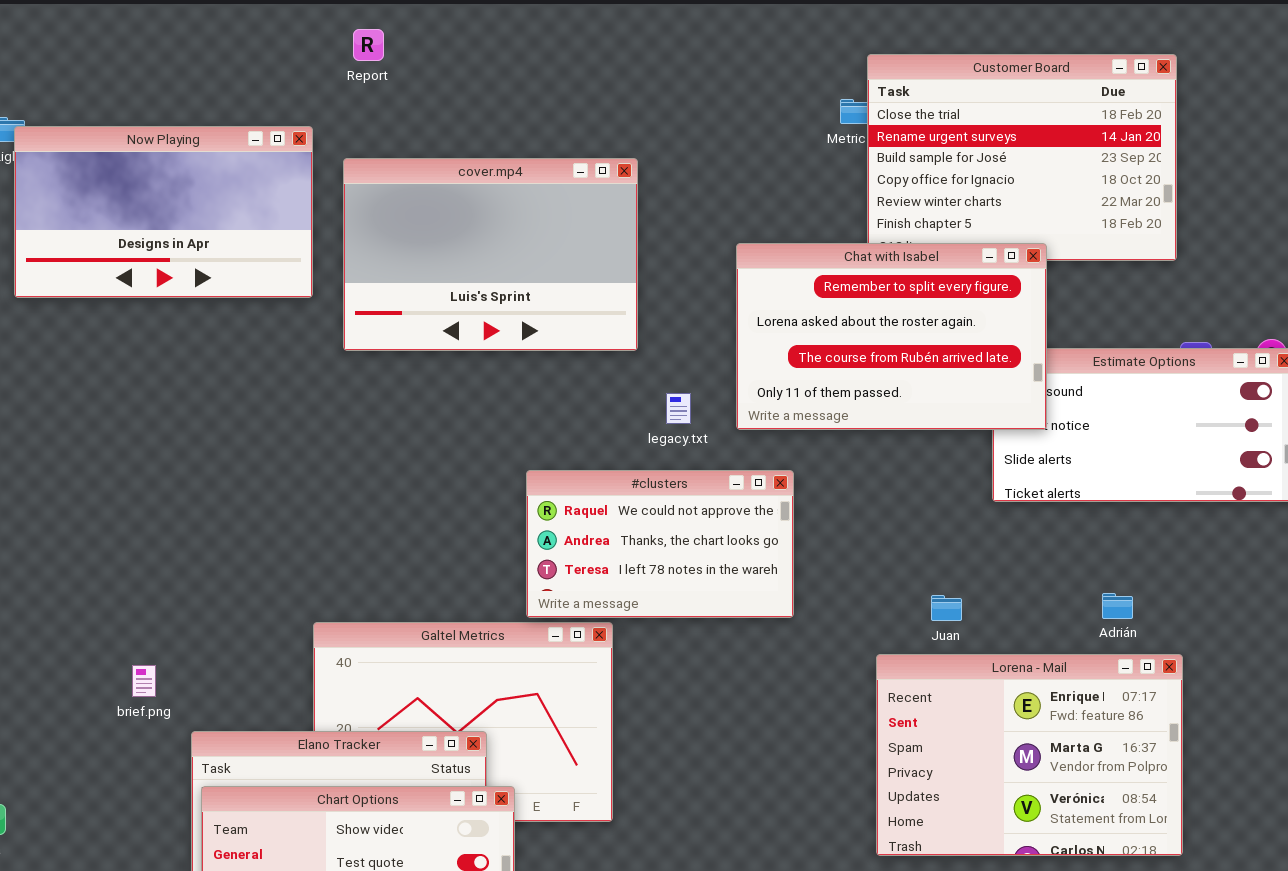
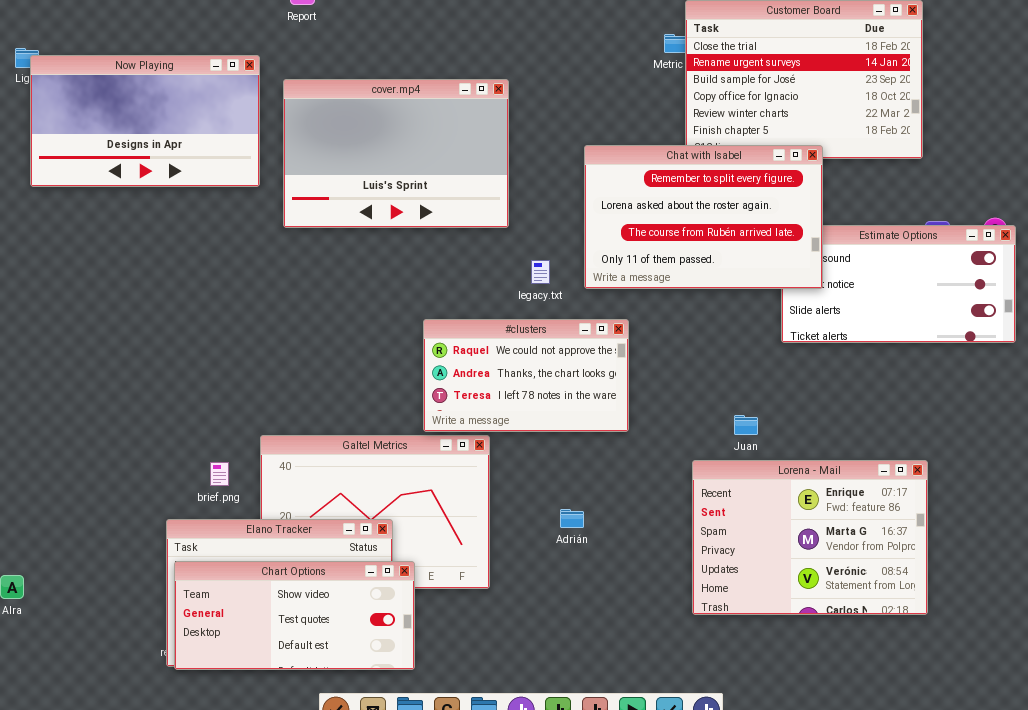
Adrián: [1102,593,1133,619] -> [560,509,584,528], moved
brief.png: [132,665,156,697] -> [210,462,229,486], moved

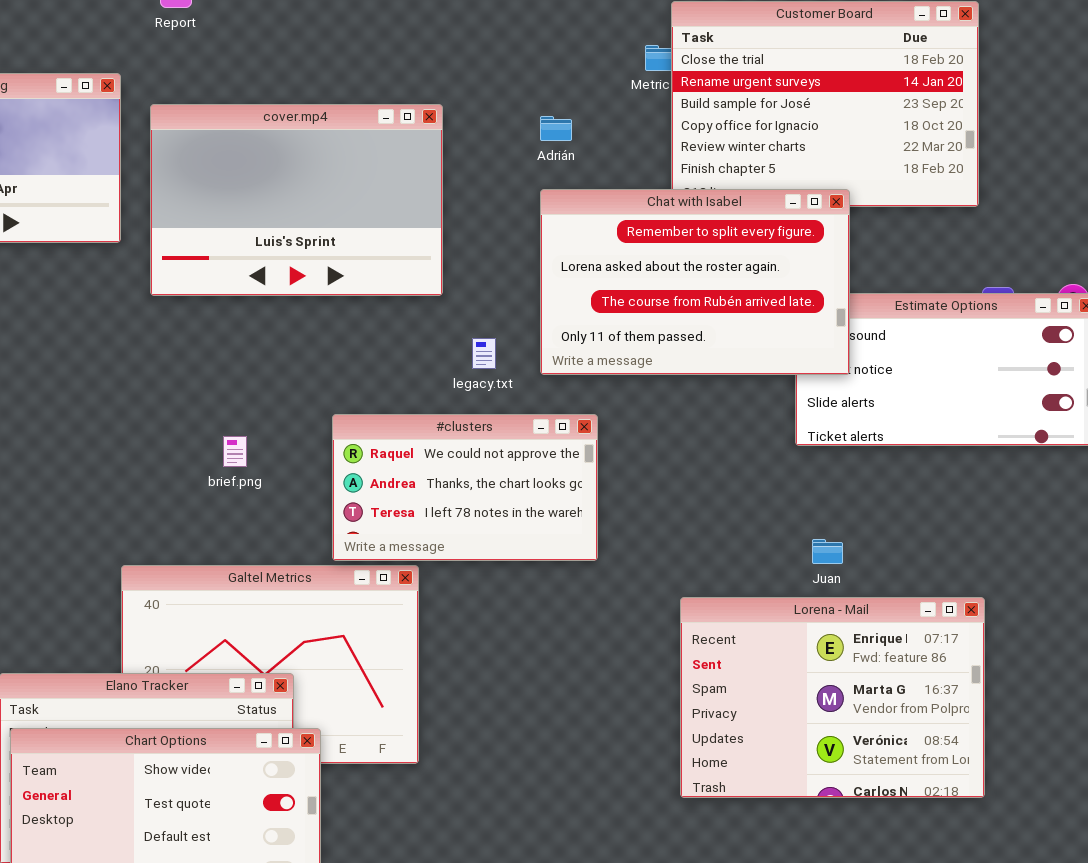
Juan: [734,415,758,435] -> [812,539,843,564], moved
brief.png: [210,462,229,486] -> [223,436,247,467], moved
Adrián: [560,509,584,528] -> [540,116,572,141], moved

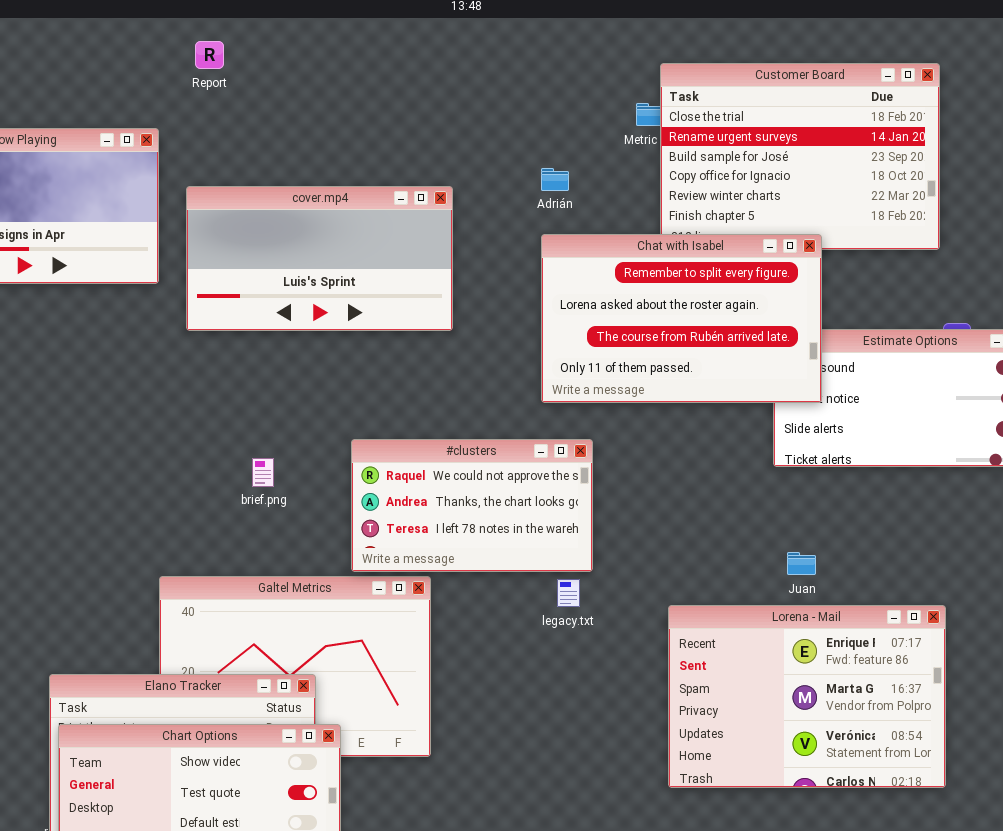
cover.mp4: [150,104,443,296] -> [186,186,453,331], resized
legacy.txt: [472,338,496,369] -> [557,579,580,607], moved

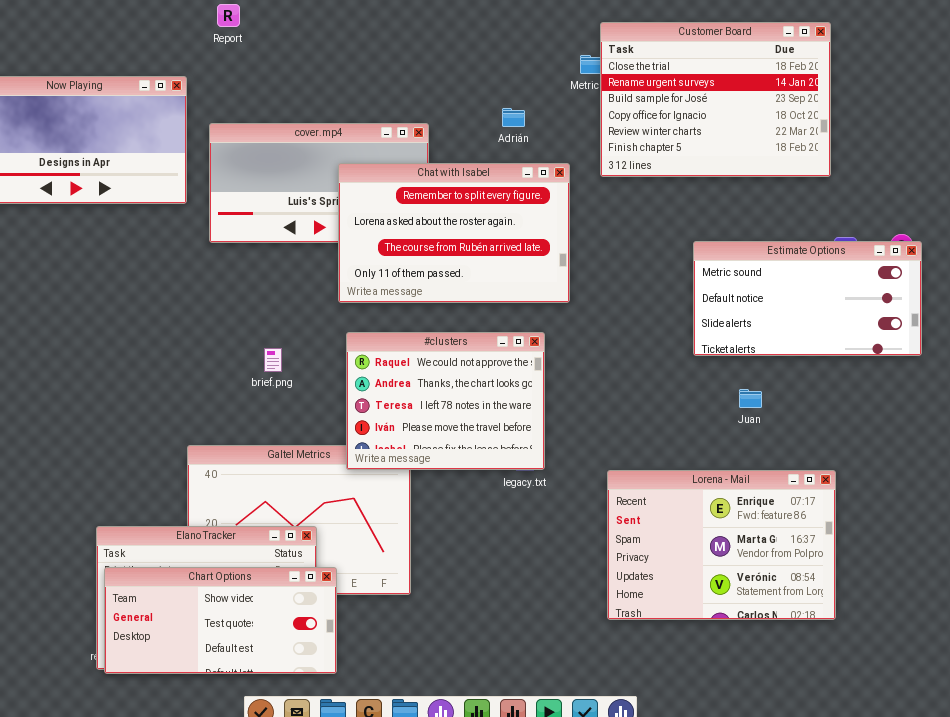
Chat with Isabel: [541,234,822,403] -> [338,163,570,303], moved
#clusters: [351,439,593,572] -> [346,332,545,470], resized
Juan: [787,552,816,575] -> [739,389,762,408], moved

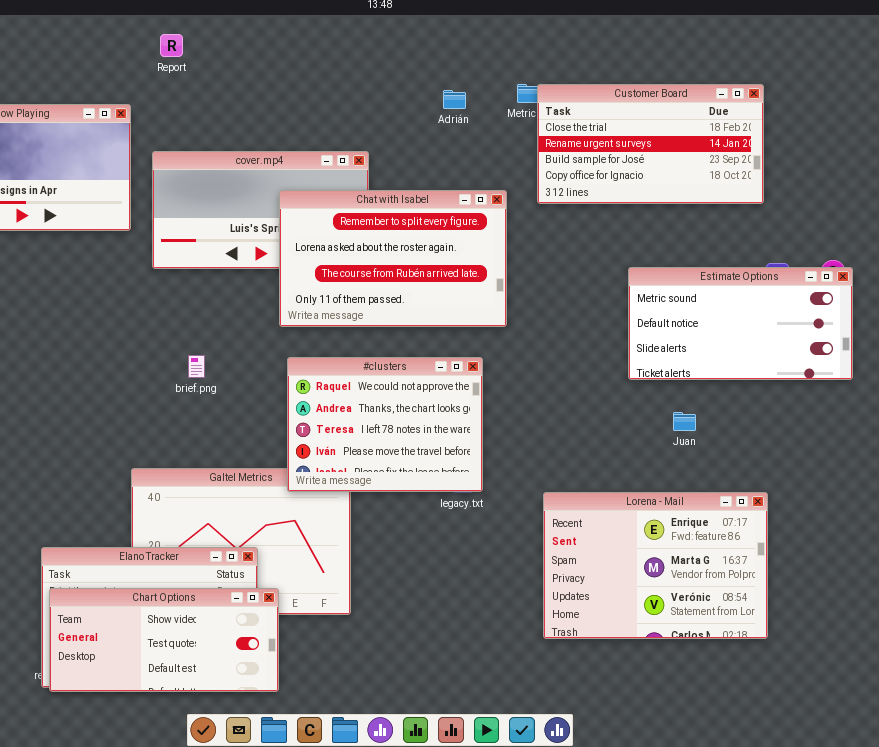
Customer Board: [600,22,831,177] -> [537,84,764,204], resized
Adrián: [502,108,525,127] -> [443,90,466,109], moved
brief.png: [264,348,282,372] -> [188,355,205,378], moved

